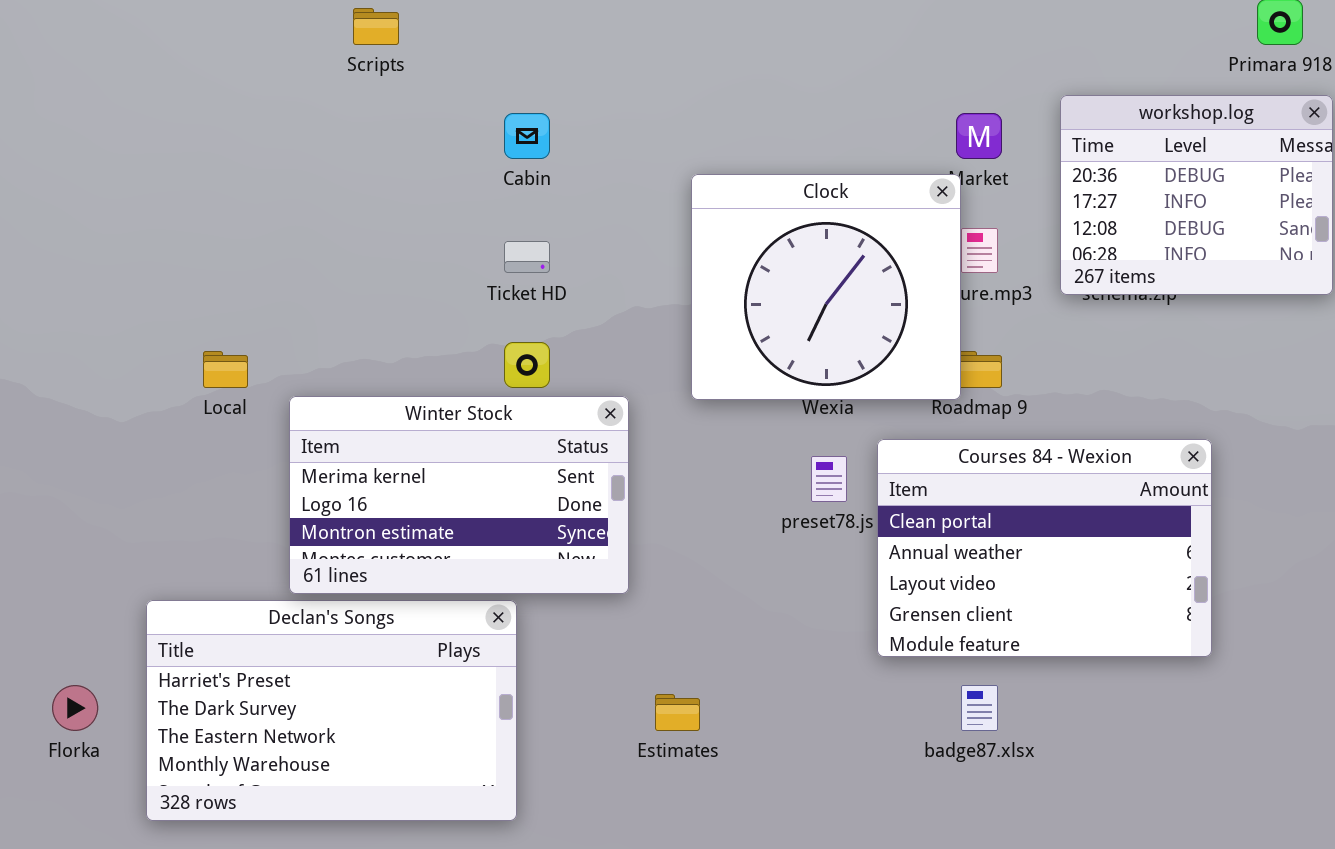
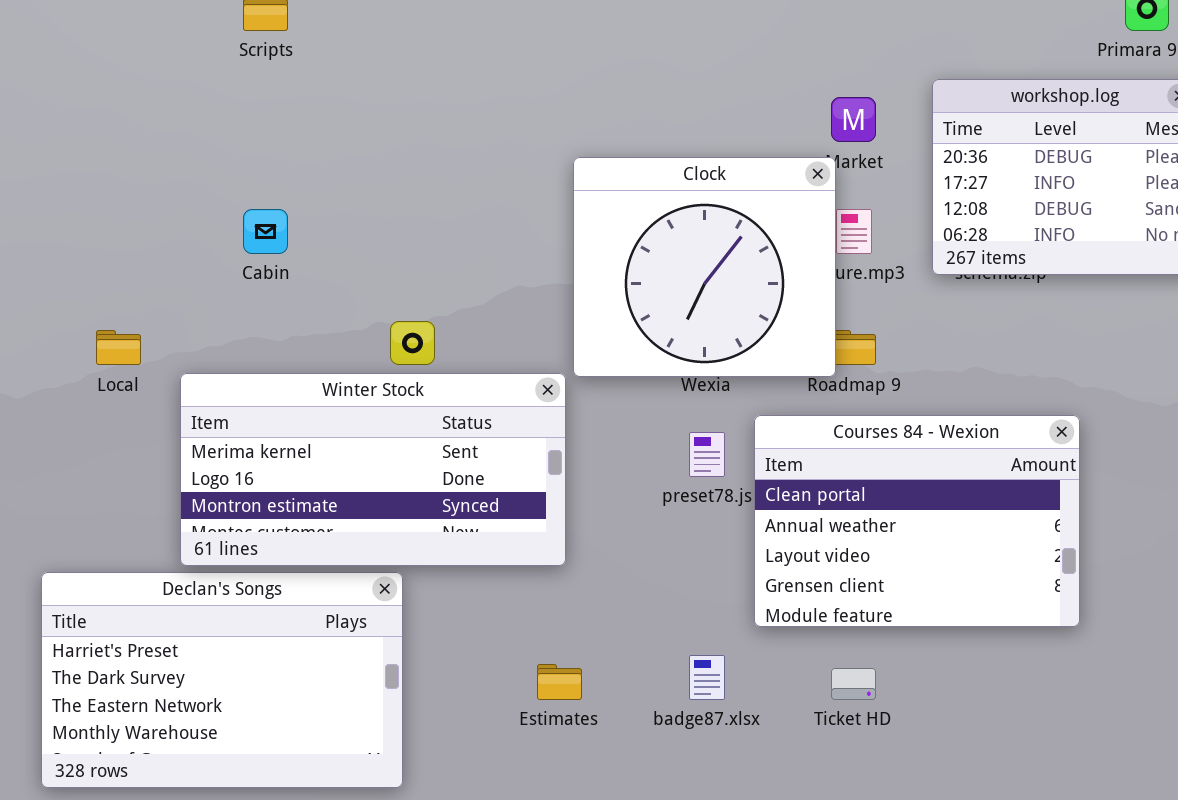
Cabin: [504,113,550,159] -> [243,209,288,254], moved
Ticket HD: [504,241,550,273] -> [831,668,876,700], moved
Winter Stock: [289,396,629,594] -> [180,373,566,566], resized
badge87.xlsx: [961,685,998,731] -> [689,655,725,700], moved

